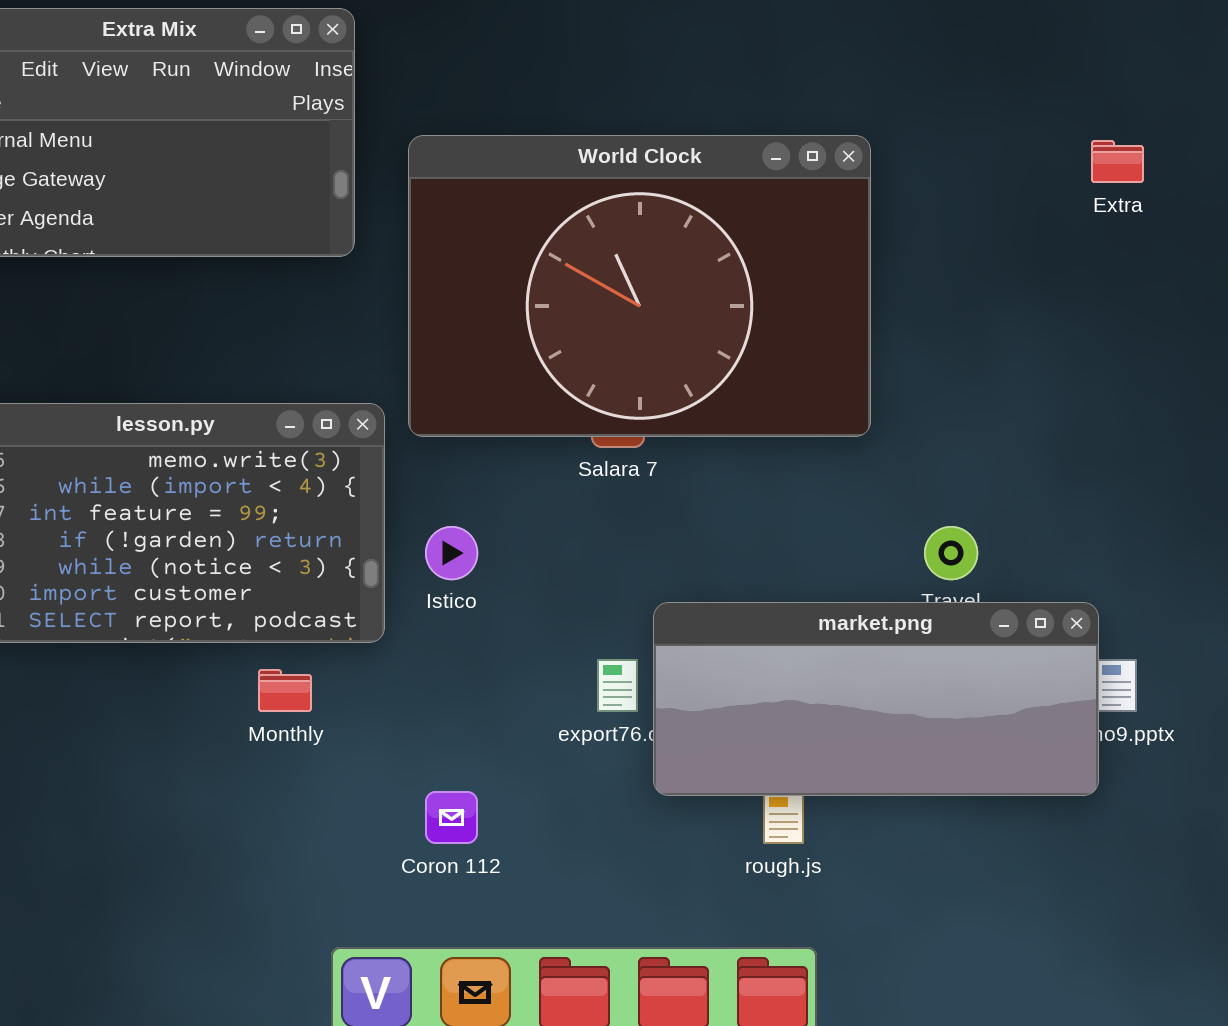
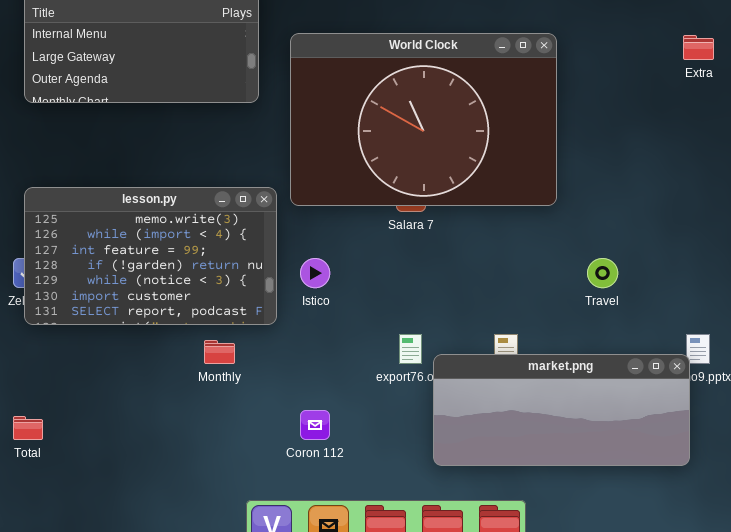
market.png: [653,602,1099,796] -> [433,354,690,466], moved

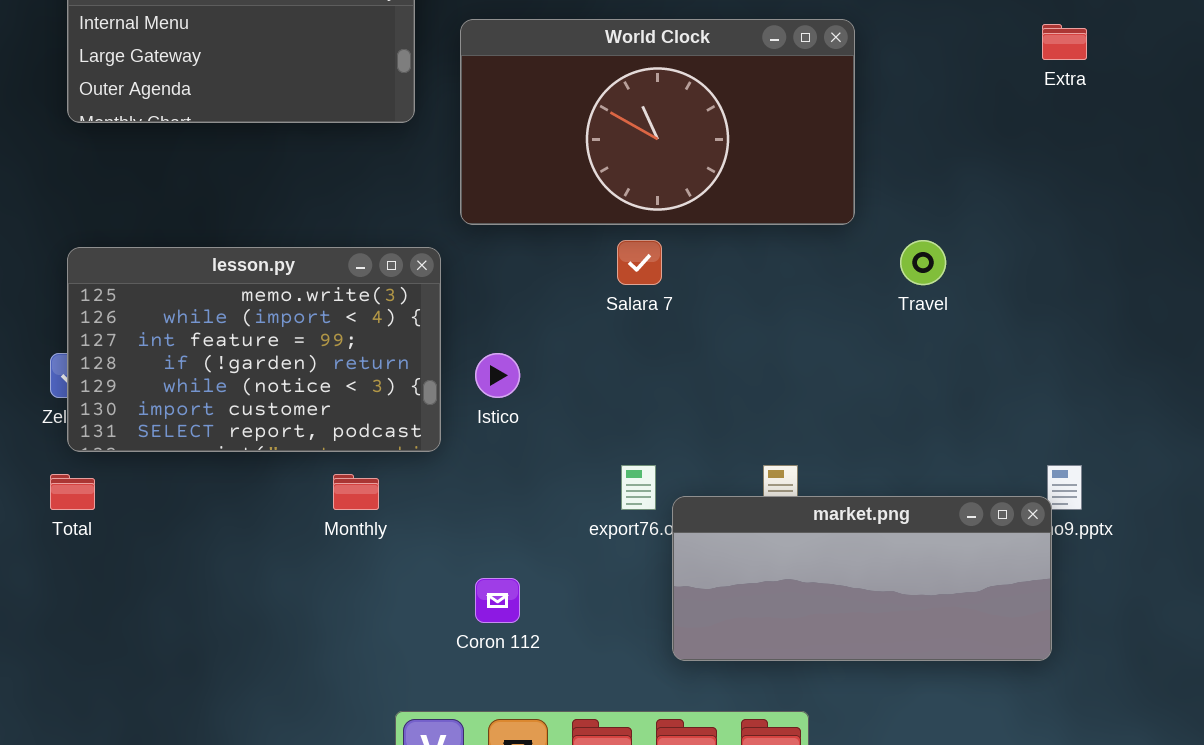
World Clock: [290,33,557,206] -> [460,19,855,225], resized
Travel: [587,258,618,288] -> [900,240,946,285], moved
Total: [13,416,43,440] -> [50,474,95,510], moved

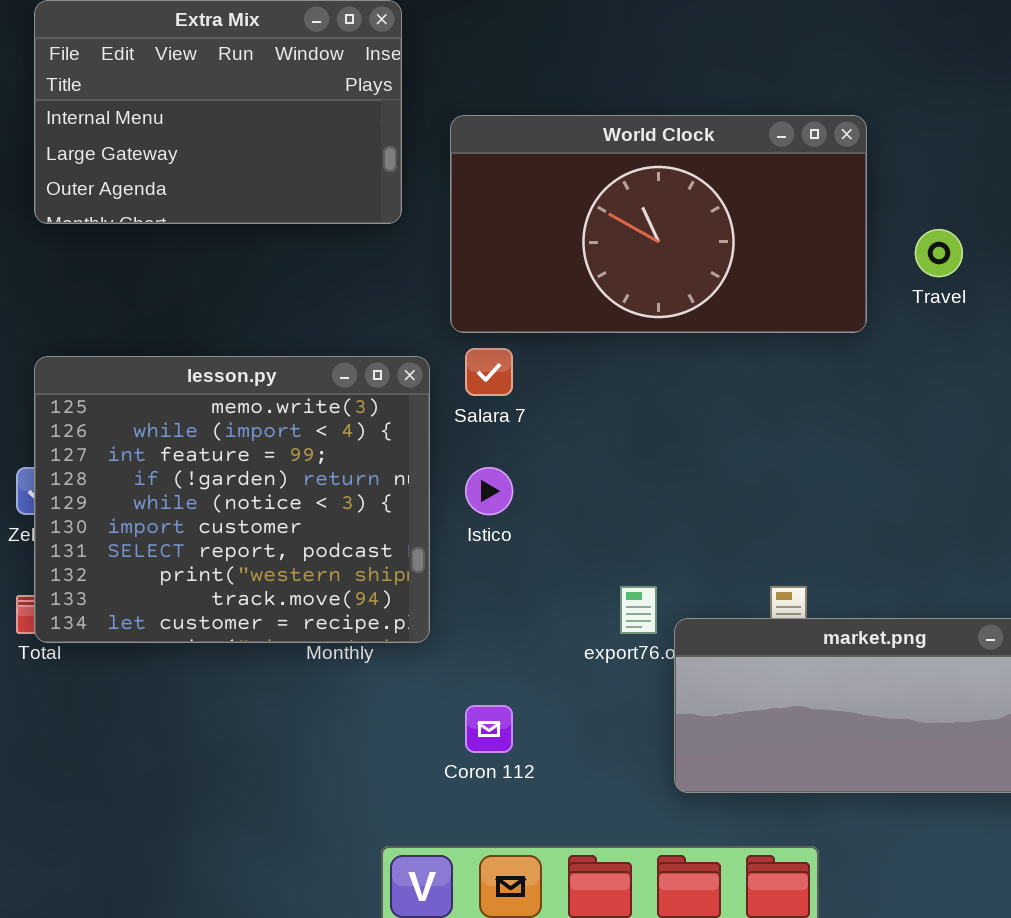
Salara 7: [617,240,662,285] -> [465,348,513,396], moved
Travel: [900,240,946,285] -> [915,229,963,277], moved
lesson.py: [67,247,441,452] -> [34,356,430,643], resized

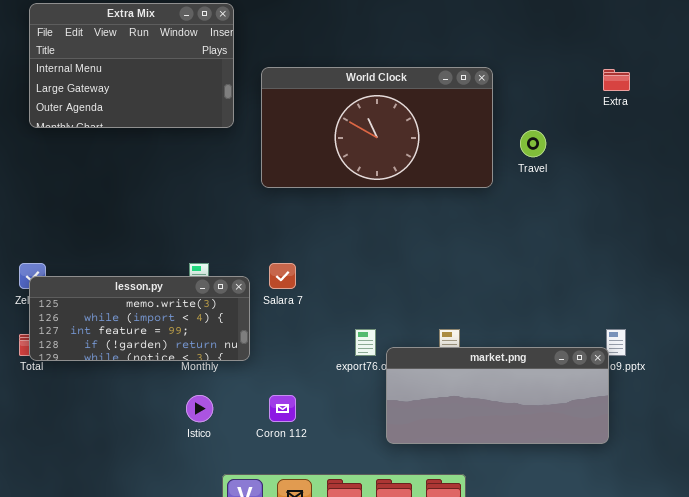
Salara 7: [465,348,513,396] -> [269,263,296,289], moved
lesson.py: [34,356,430,643] -> [29,276,250,361], resized
Istico: [465,467,513,515] -> [186,395,213,422], moved

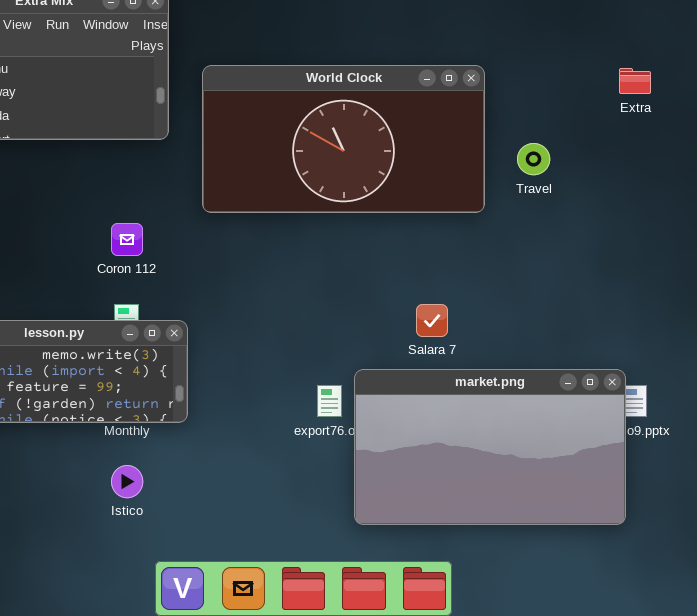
Salara 7: [269,263,296,289] -> [416,304,448,337], moved
market.png: [386,347,609,444] -> [354,369,626,525], resized
Coron 112: [269,395,296,422] -> [111,223,143,256], moved

